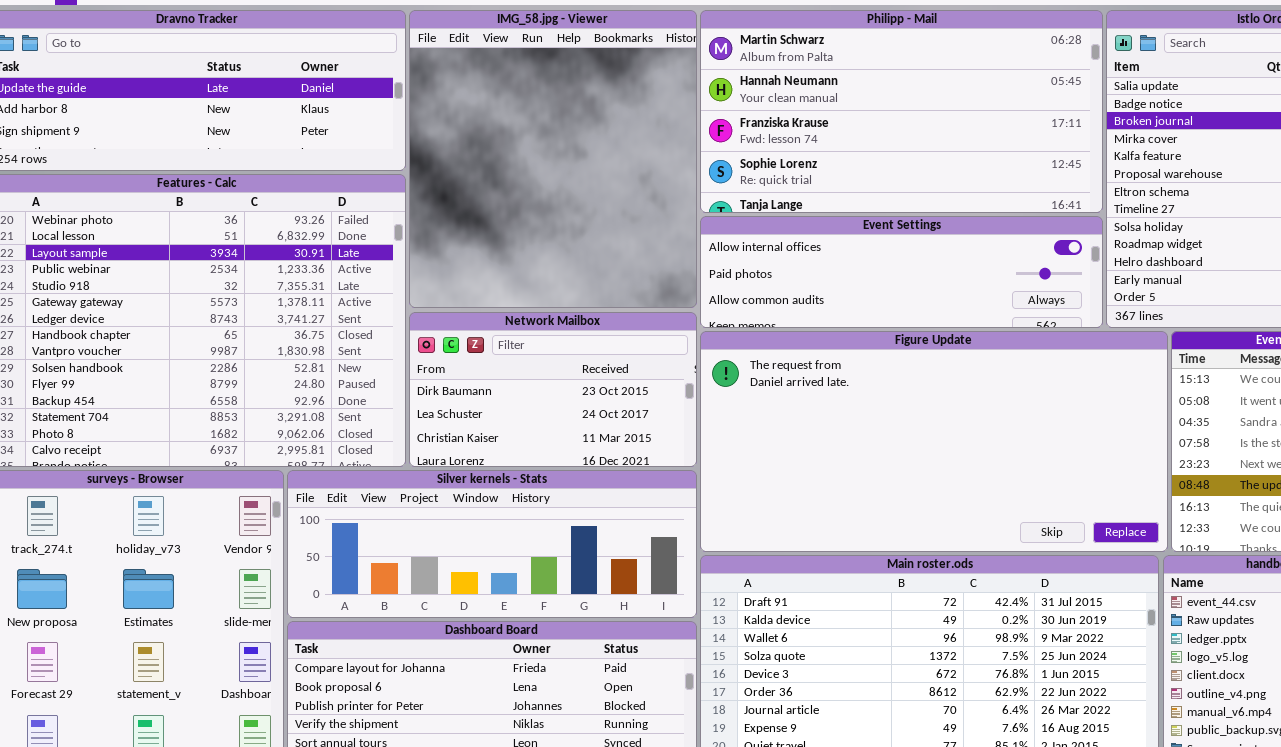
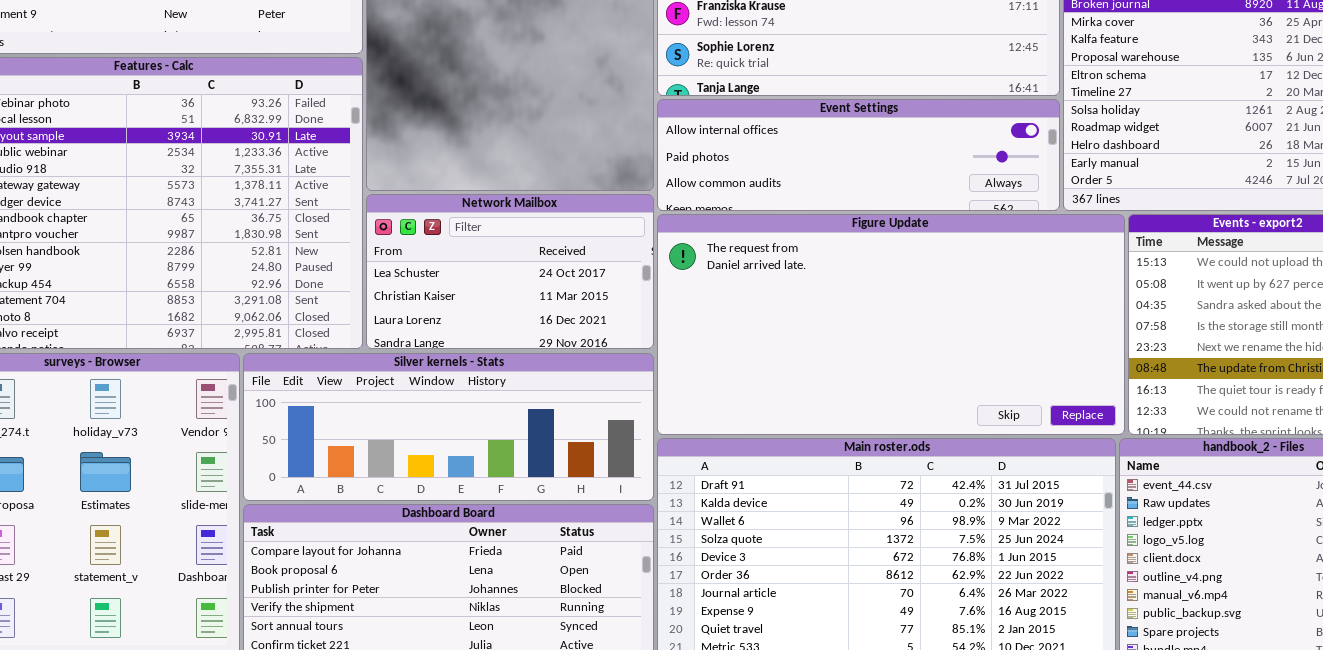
Network Mailbox: [409,312,697,467] -> [366,194,654,349], scrolled down 1 row

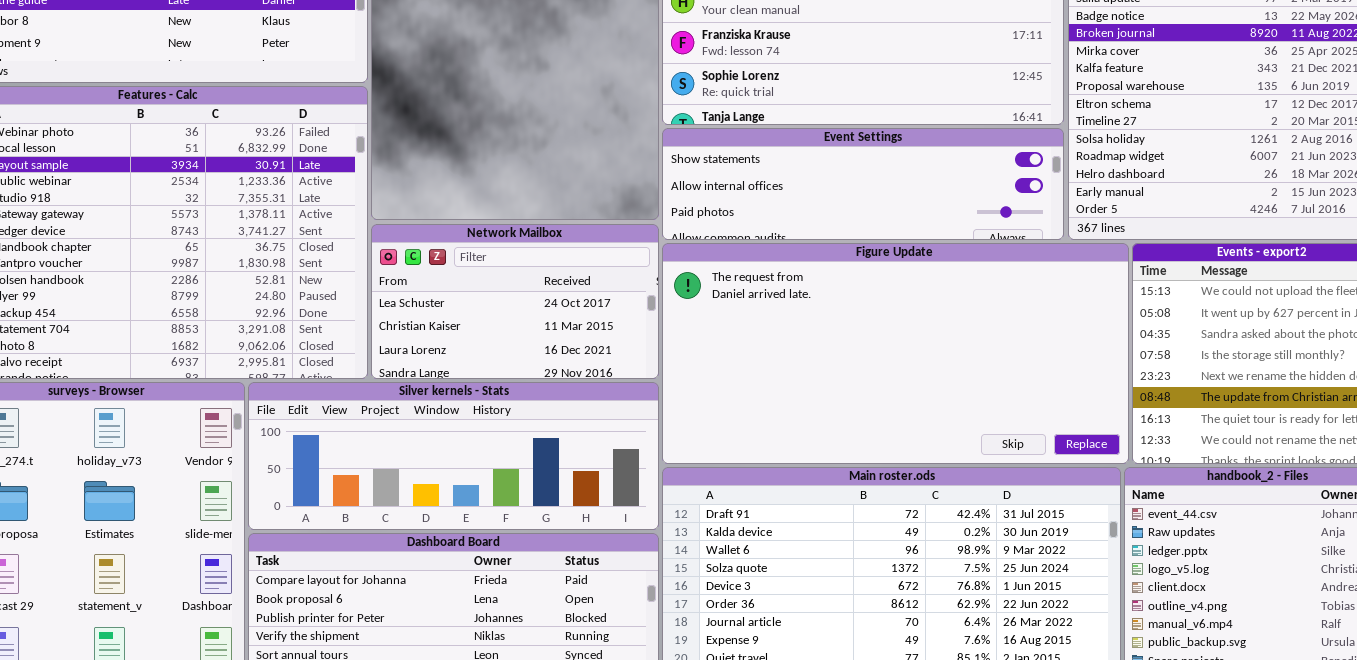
Event Settings: [657,99,1060,211] -> [662,128,1064,240], scrolled up 1 row

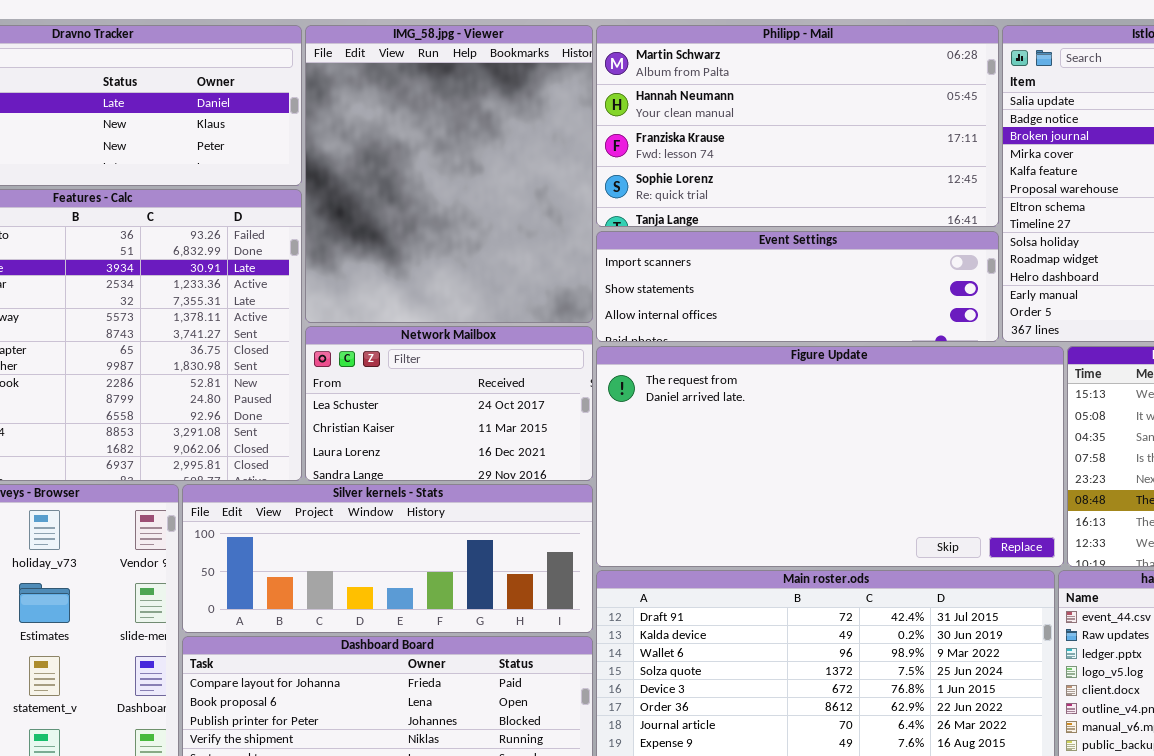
Event Settings: [662,128,1064,240] -> [596,231,999,342], scrolled up 1 row

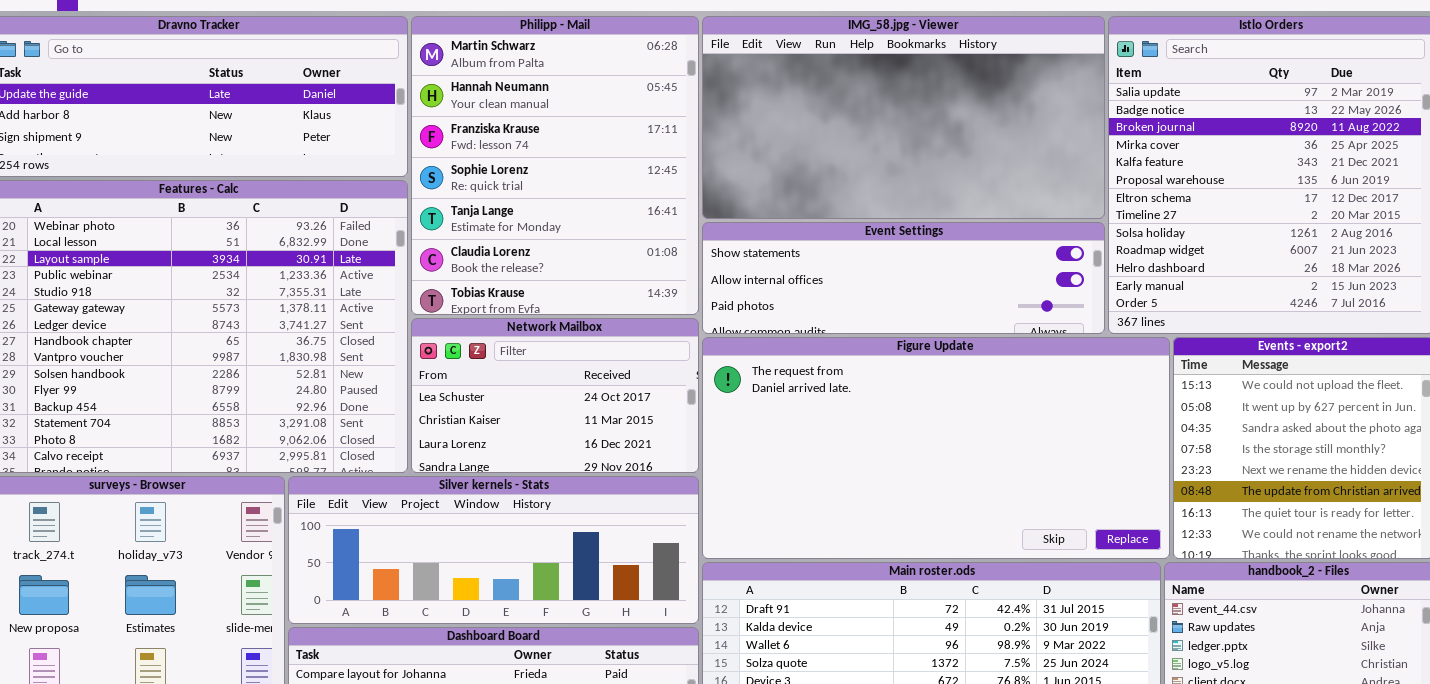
IMG_58.jpg - Viewer: [305,25,593,323] -> [702,16,1105,219], moved, resized
Philipp - Mail: [596,25,999,227] -> [411,16,699,315], moved, resized
Event Settings: [596,231,999,342] -> [702,222,1105,334], scrolled down 1 row

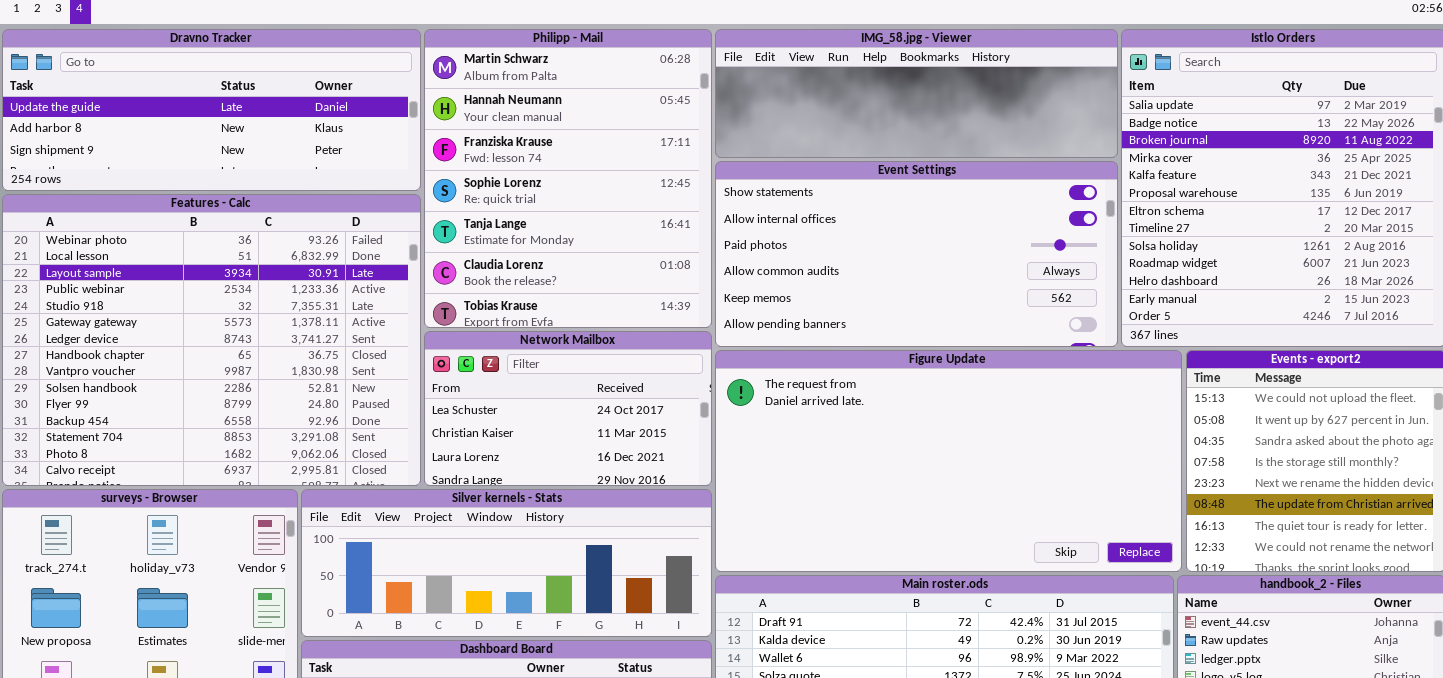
IMG_58.jpg - Viewer: [702,16,1105,219] -> [715,29,1118,158], resized
Event Settings: [702,222,1105,334] -> [715,161,1118,347], resized

